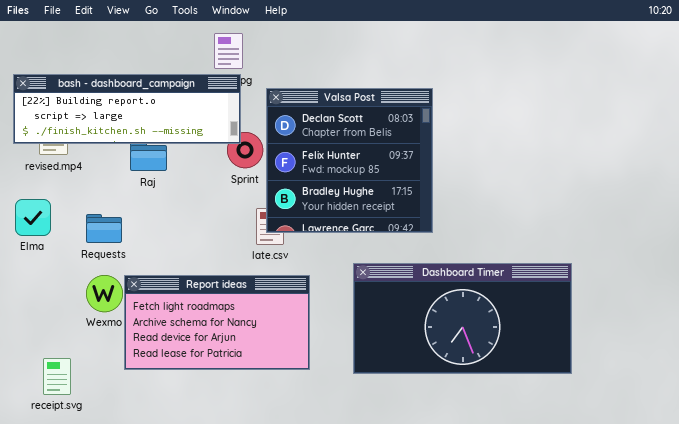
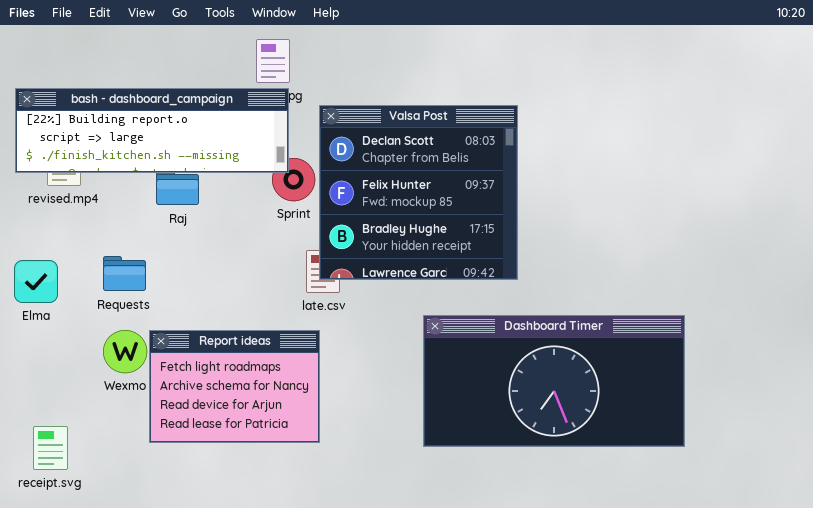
Elma: [15,199,51,236] -> [14,260,58,303], moved
Report ideas: [124,275,310,370] -> [149,330,320,443], resized
receipt.svg: [43,358,71,395] -> [33,426,68,470], moved

